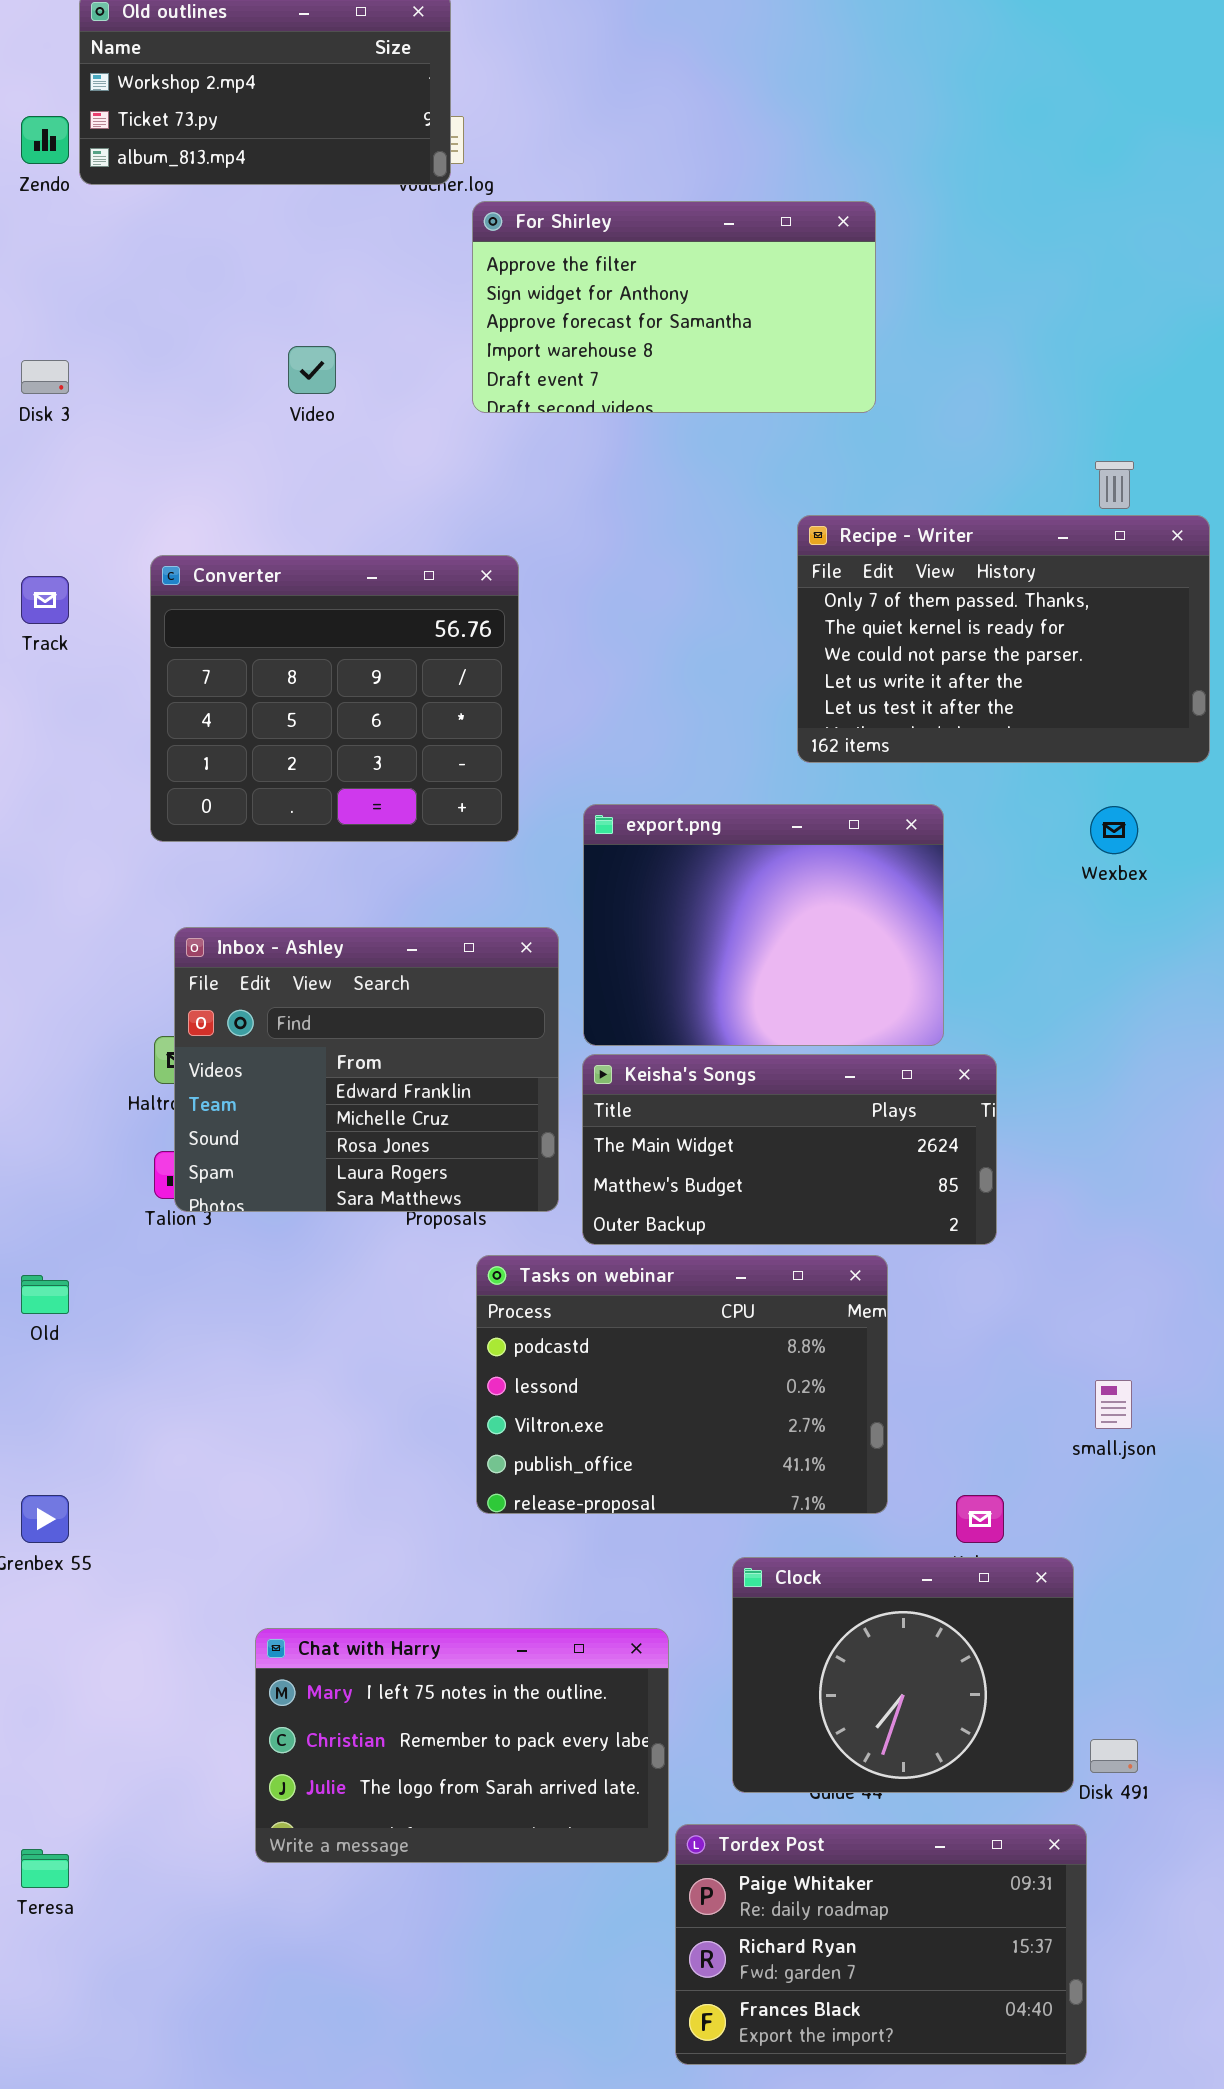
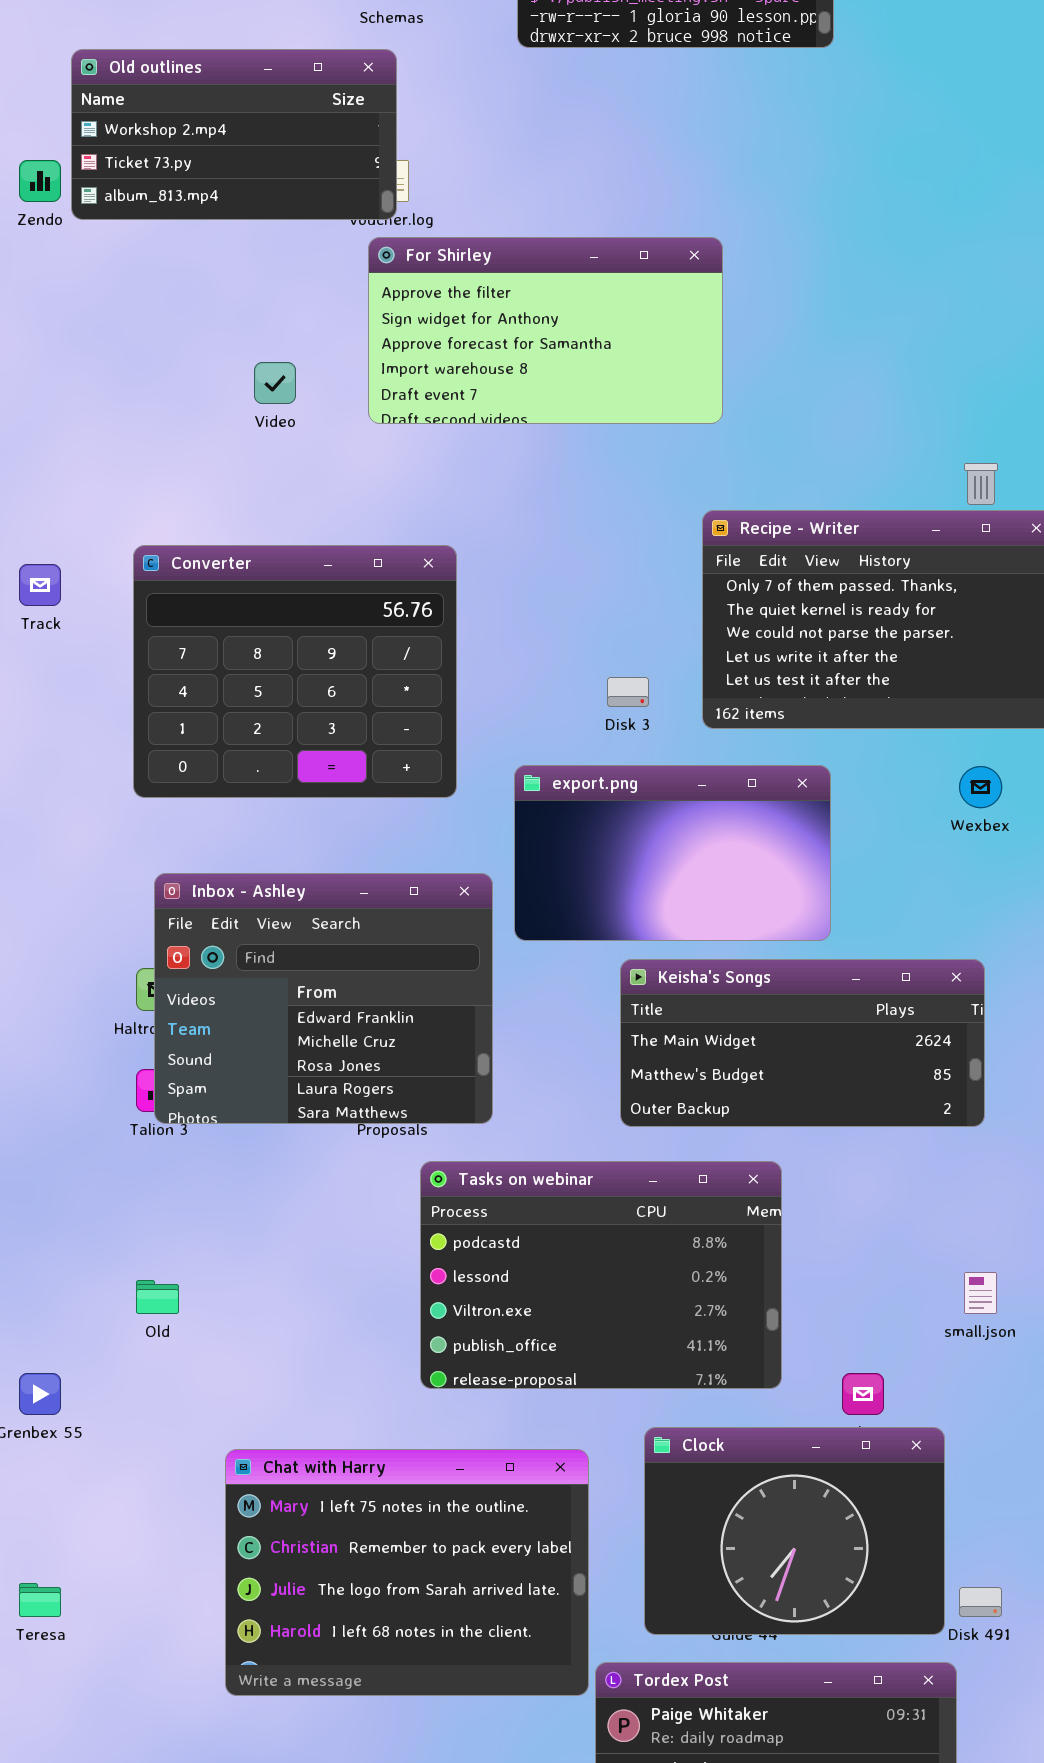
For Shirley: [472,201,876,413] -> [368,237,723,424], moved
Disk 3: [21,360,69,394] -> [607,677,649,707], moved
export.png: [583,804,944,1046] -> [514,765,831,941], resized
Keisha's Songs: [582,1054,997,1245] -> [620,959,985,1127], moved
Old: [21,1275,69,1314] -> [136,1280,179,1314], moved
Chat with Harry: [255,1628,669,1863] -> [225,1449,589,1696], resized
Teresa: [21,1849,69,1888] -> [19,1583,61,1617], moved

